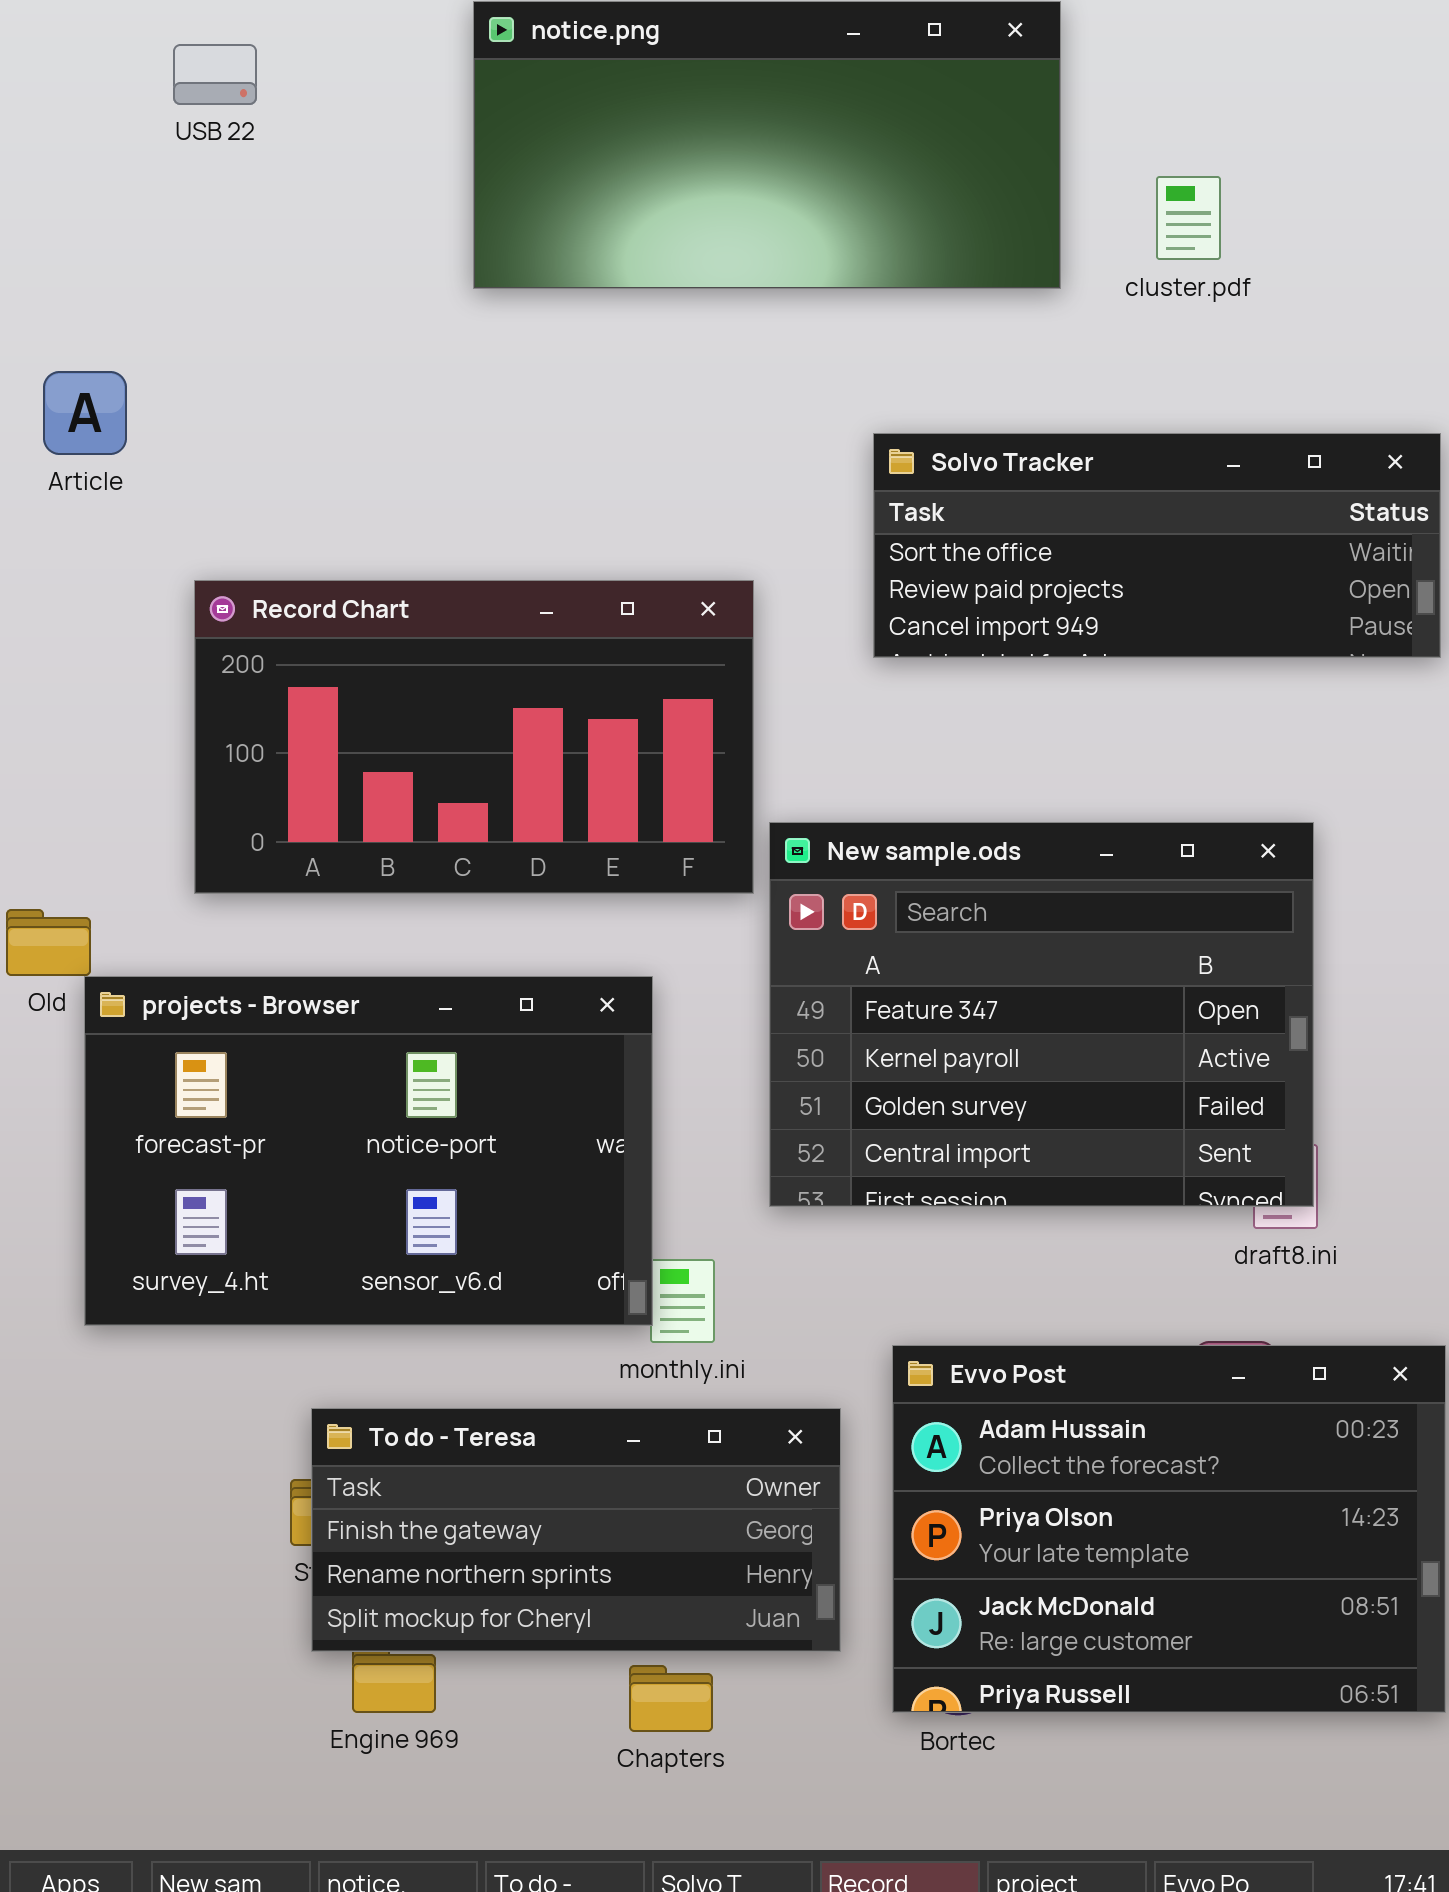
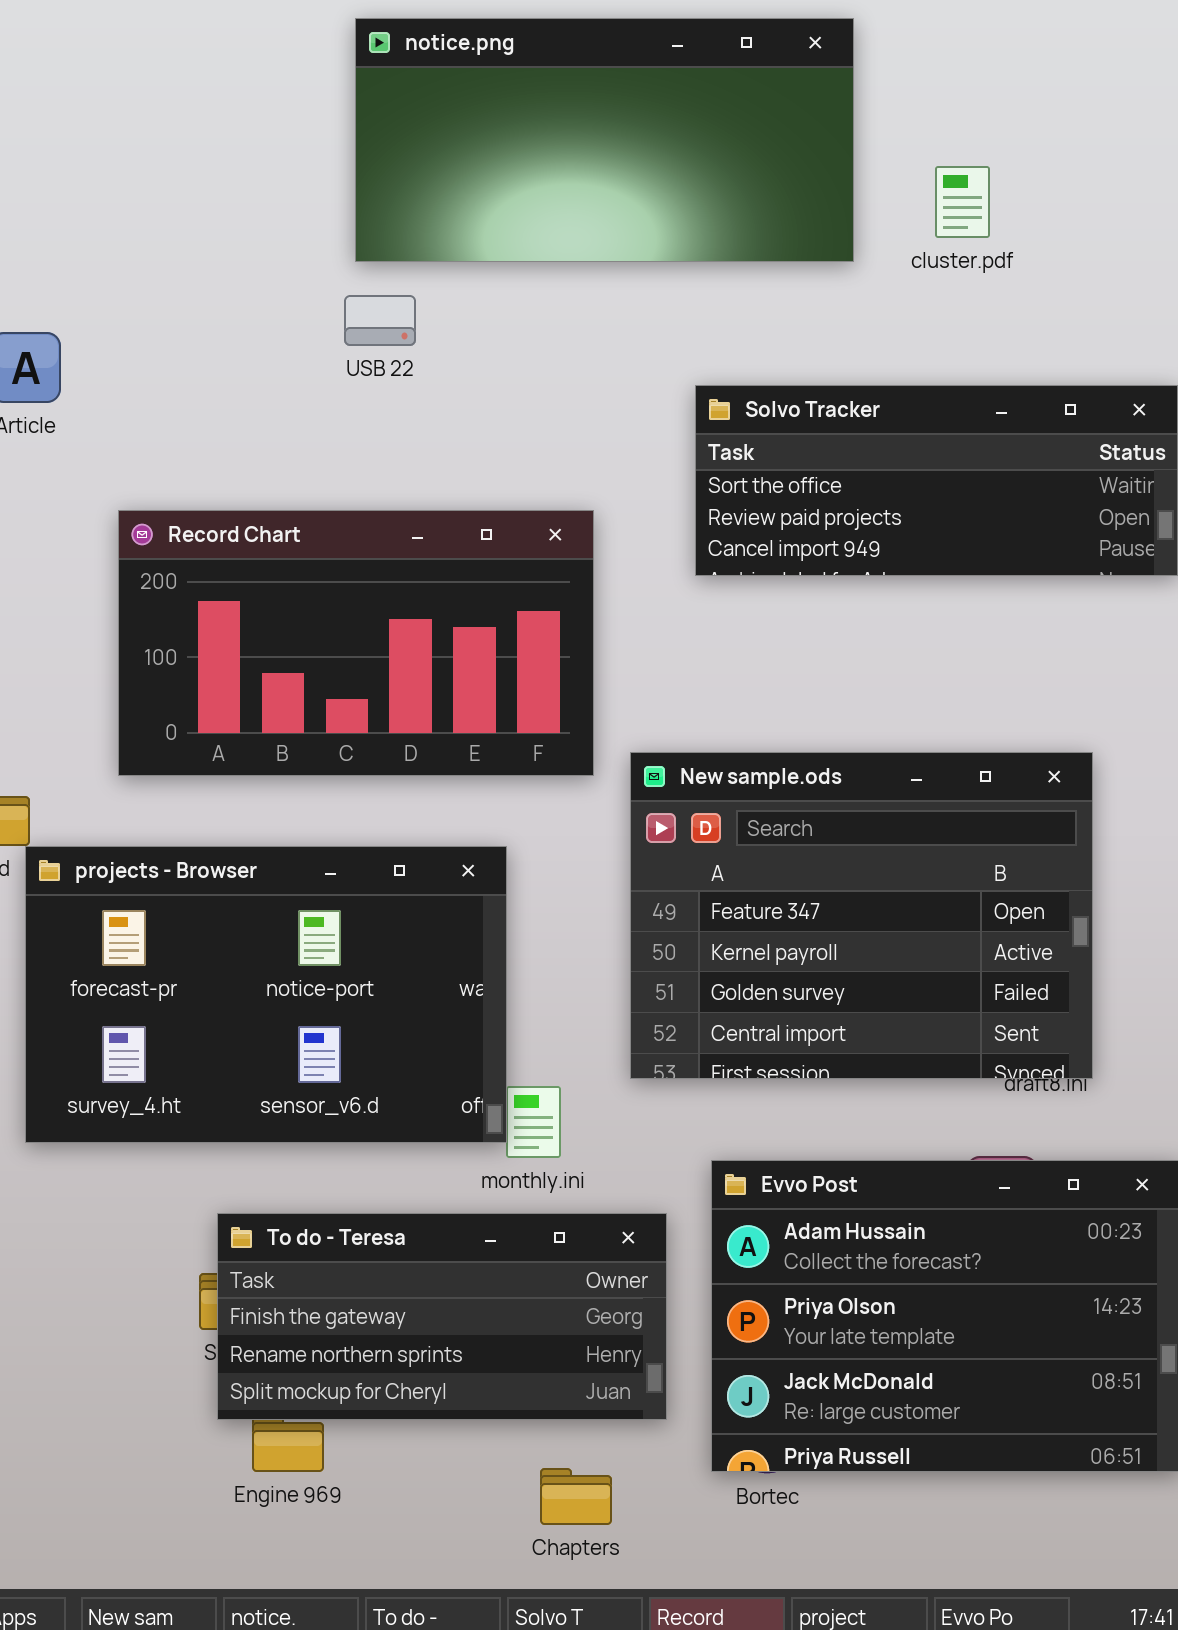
USB 22: [173,44,257,105] -> [344,295,416,346], moved
New sample.ods: [769,822,1314,1207] -> [630,752,1093,1079], moved
Chapters: [629,1665,713,1732] -> [540,1468,612,1525], moved

